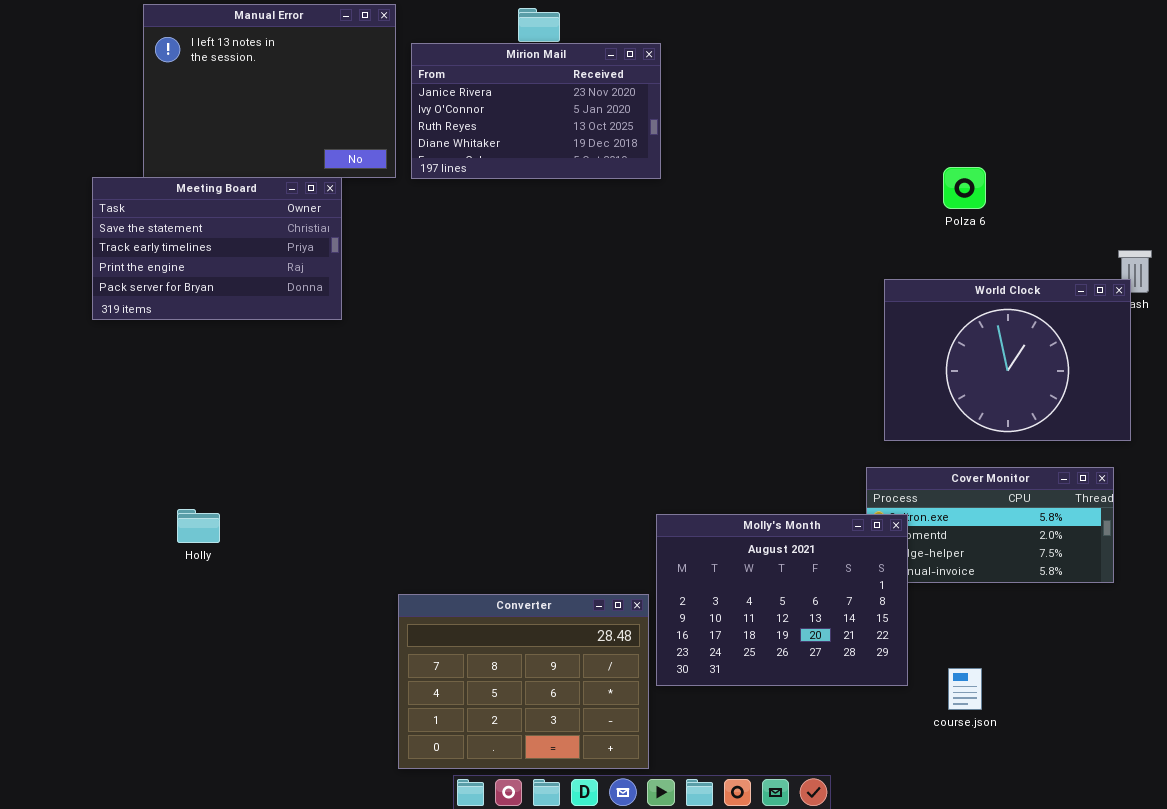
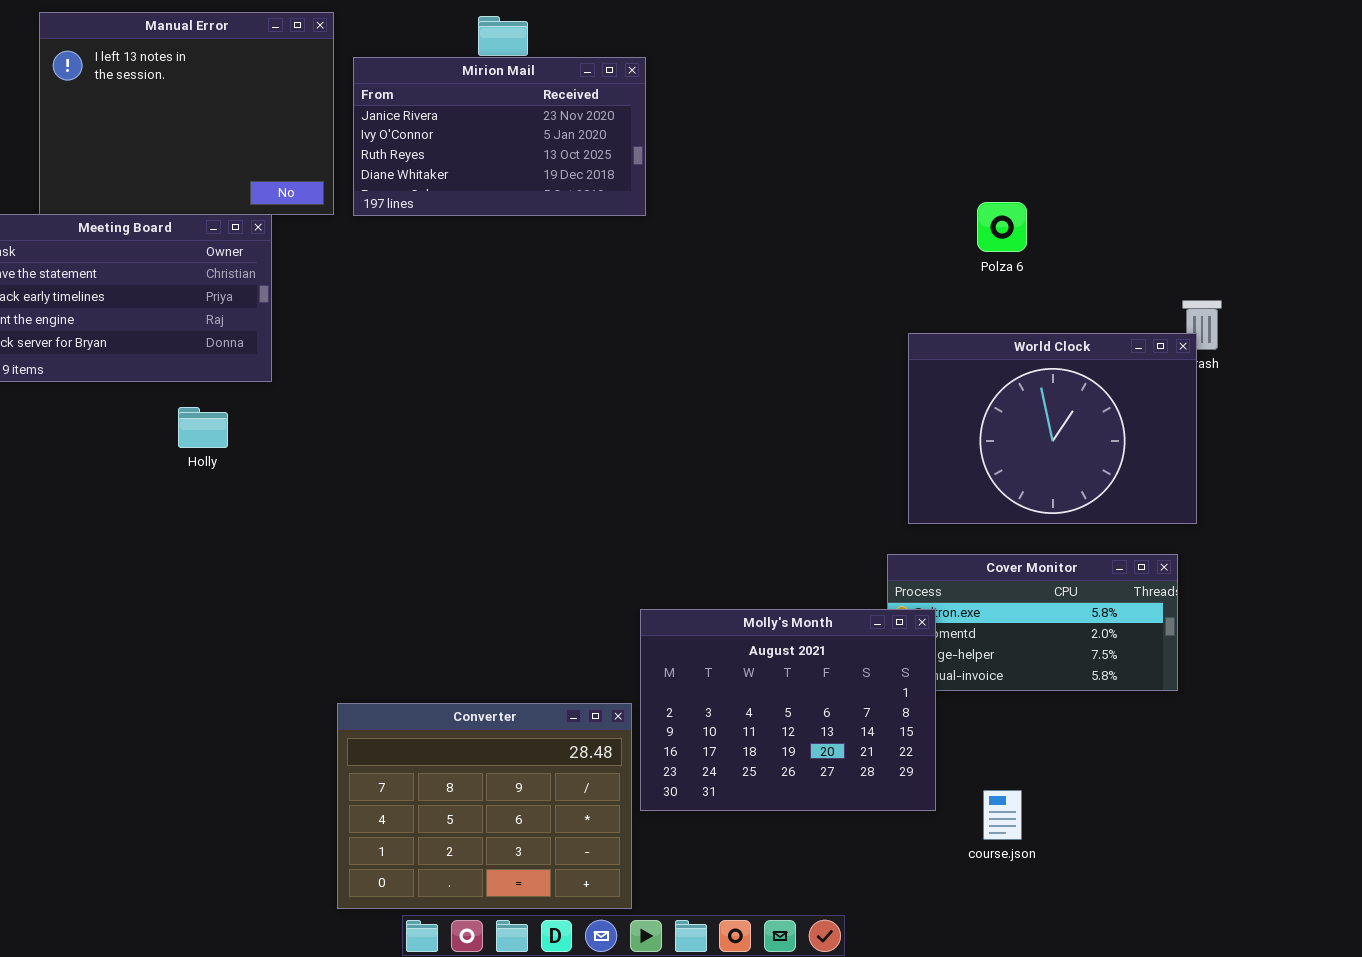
Holly: [177,509,220,543] -> [178,407,228,448], moved

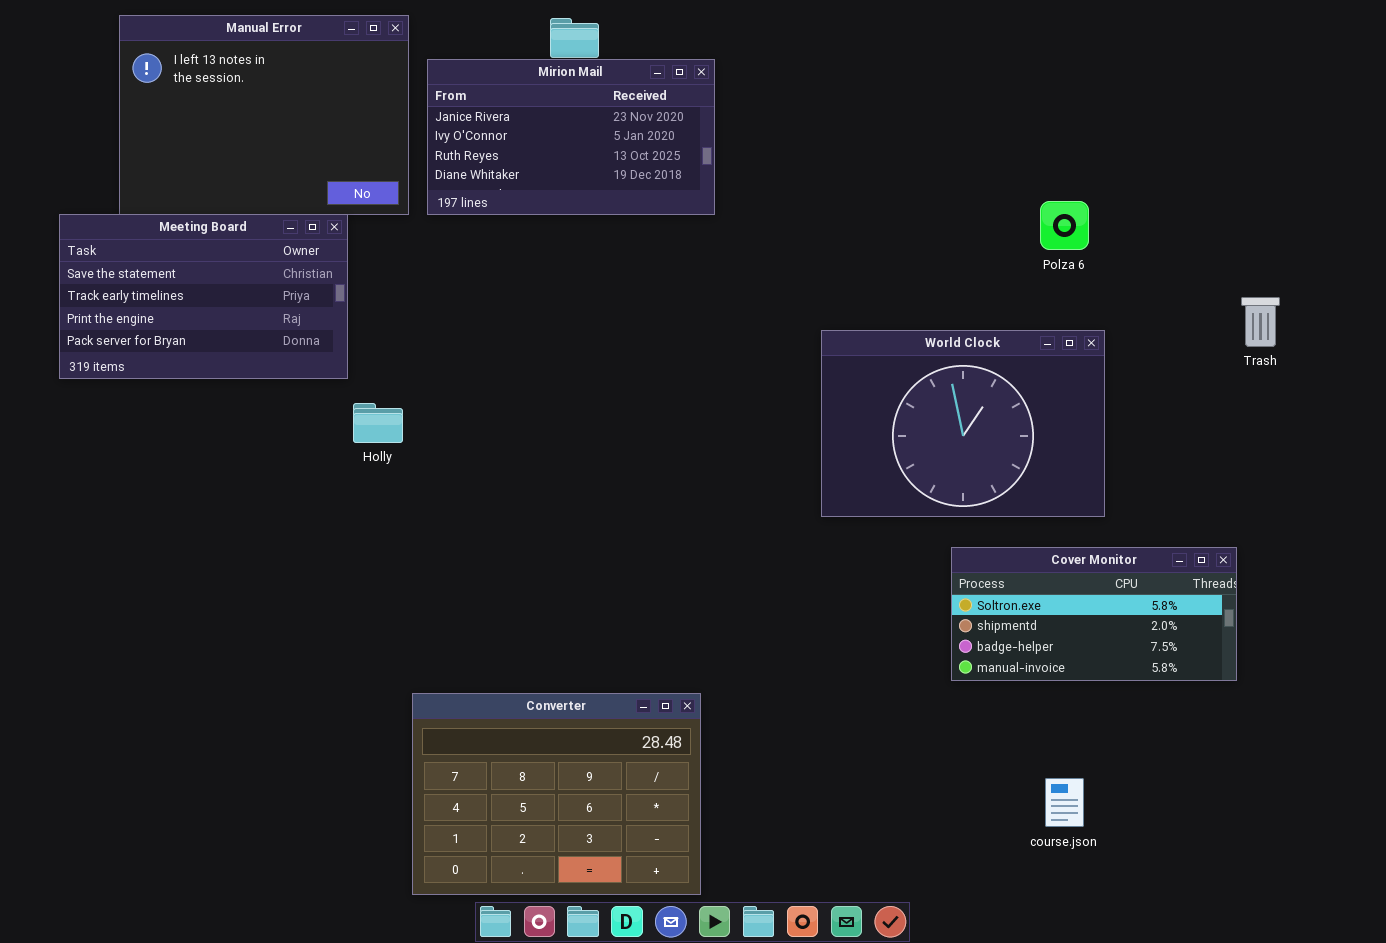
World Clock: [908,333,1197,524] -> [821,330,1105,517], moved
Holly: [178,407,228,448] -> [353,403,403,443], moved
Molly's Month: [640,609,936,811] -> none, closed

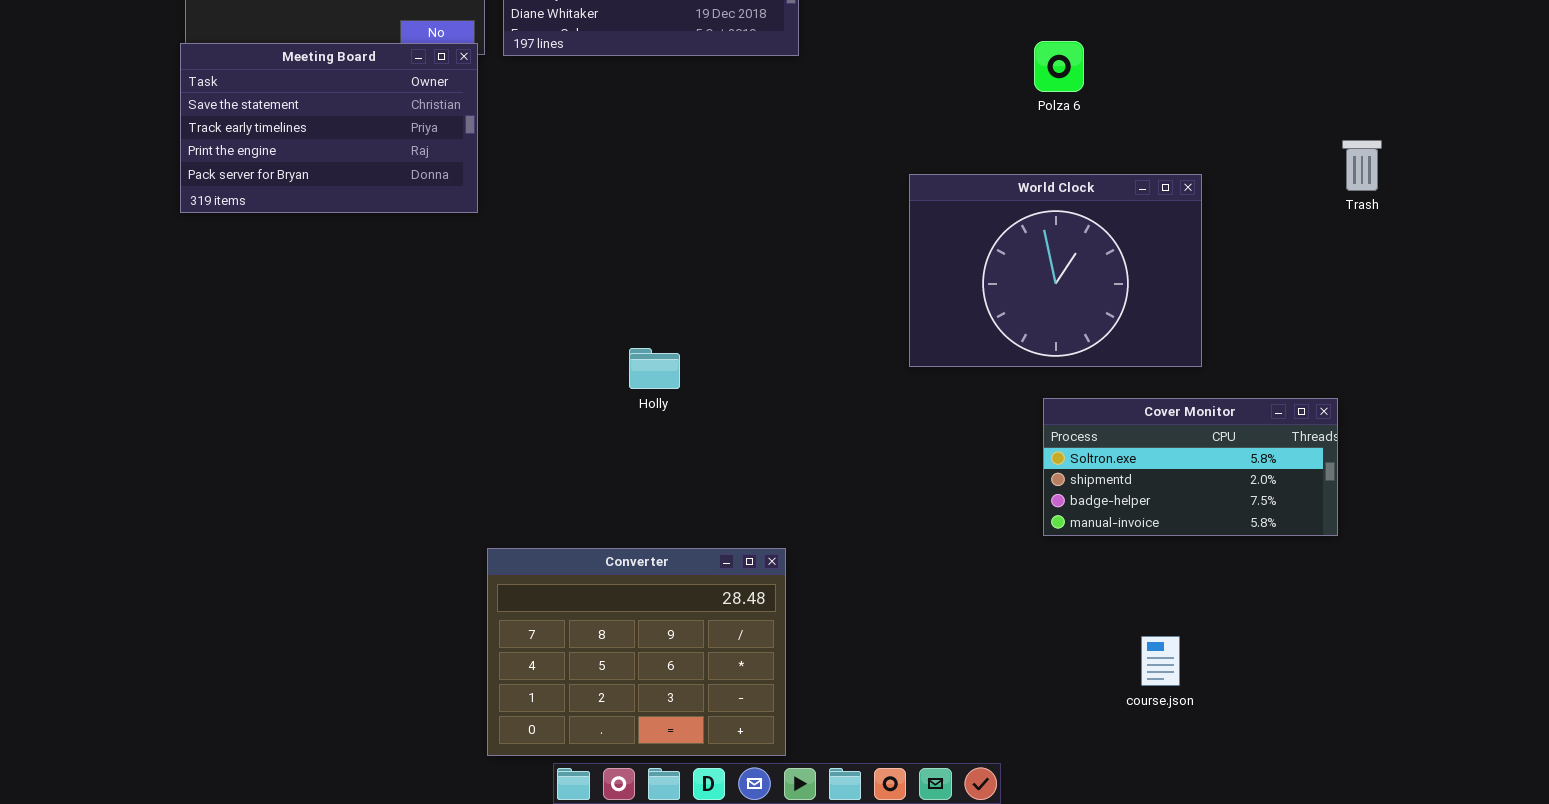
Polza 6: [1040,201,1089,250] -> [1034,41,1084,92], moved
Meeting Board: [59,214,348,379] -> [180,43,478,213], moved
Holly: [353,403,403,443] -> [629,348,680,389], moved

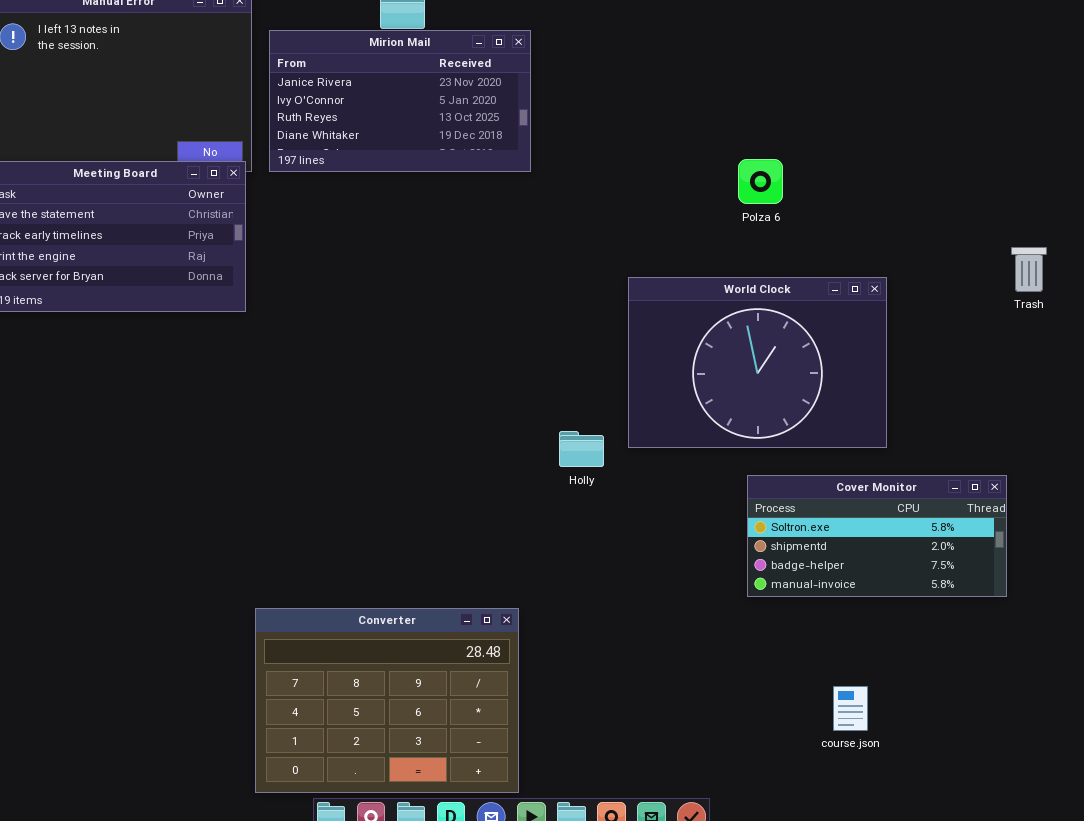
Holly: [629,348,680,389] -> [559,431,604,467], moved

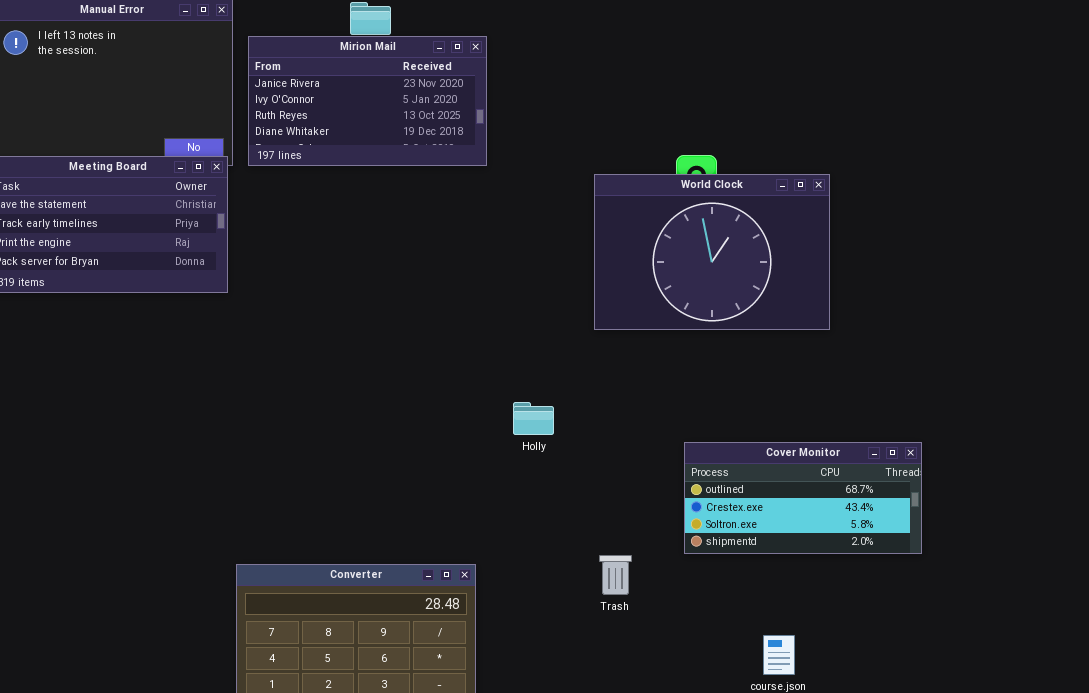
Trash: [1011,247,1047,292] -> [599,555,632,595], moved
World Clock: [628,277,887,448] -> [594,174,830,330], moved
Cover Monitor: [747,475,1007,597] -> [684,442,922,554], scrolled up 2 rows

